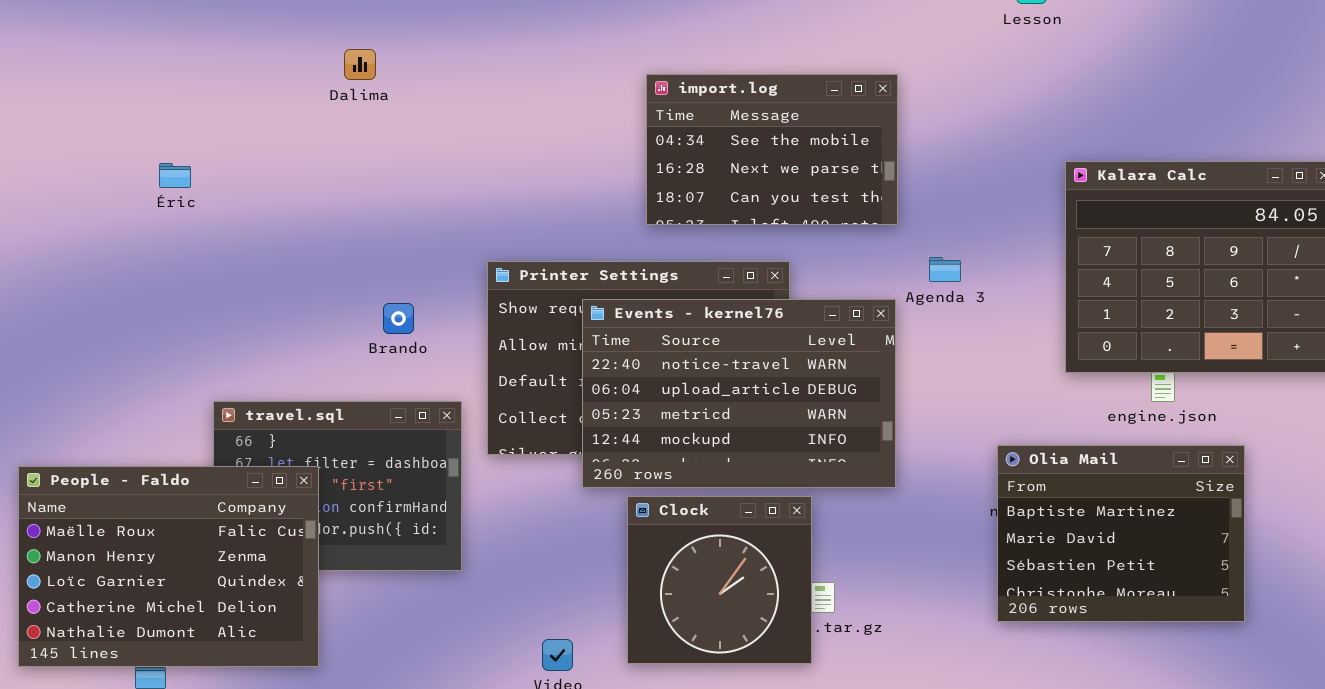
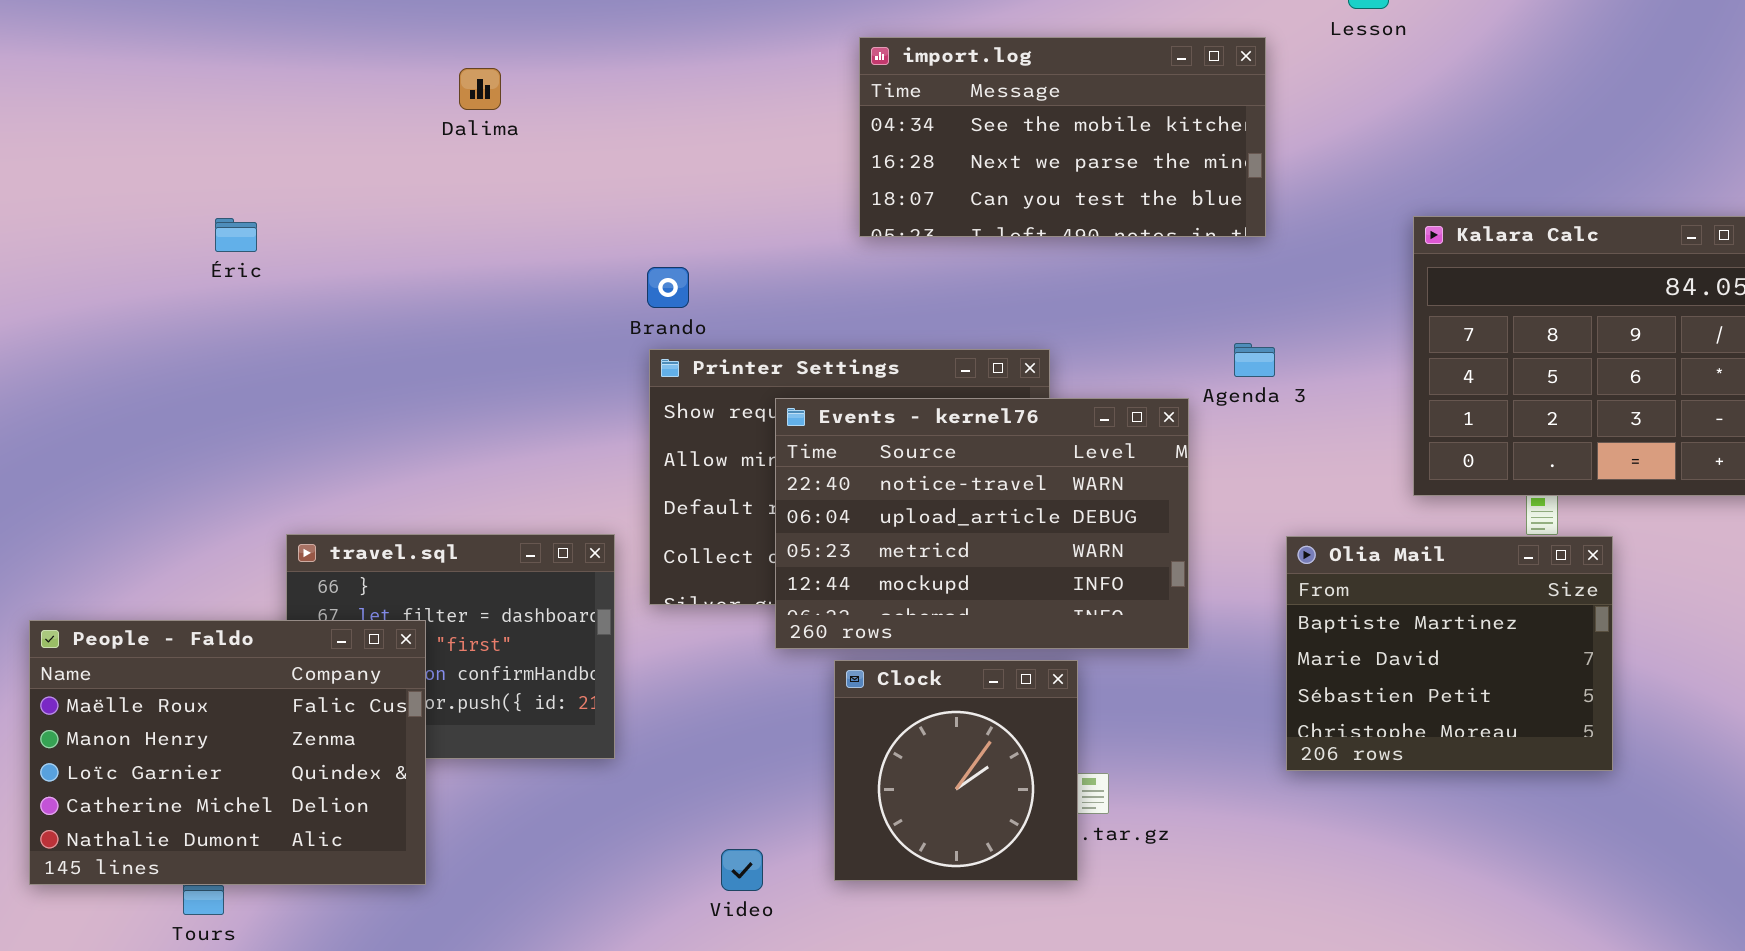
import.log: [646,74,898,225] -> [859,37,1266,237], moved, resized
Brando: [383,303,414,334] -> [647,267,689,308], moved
Olia Mail: [997,445,1245,622] -> [1286,536,1613,771], moved

